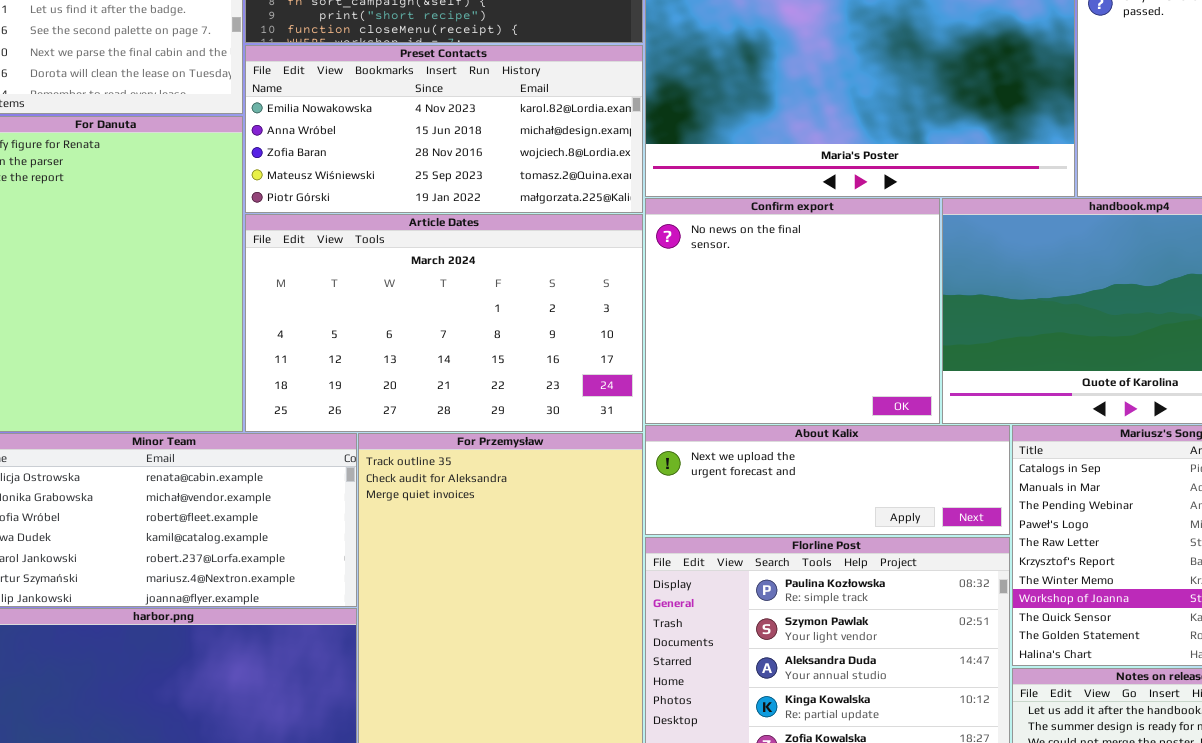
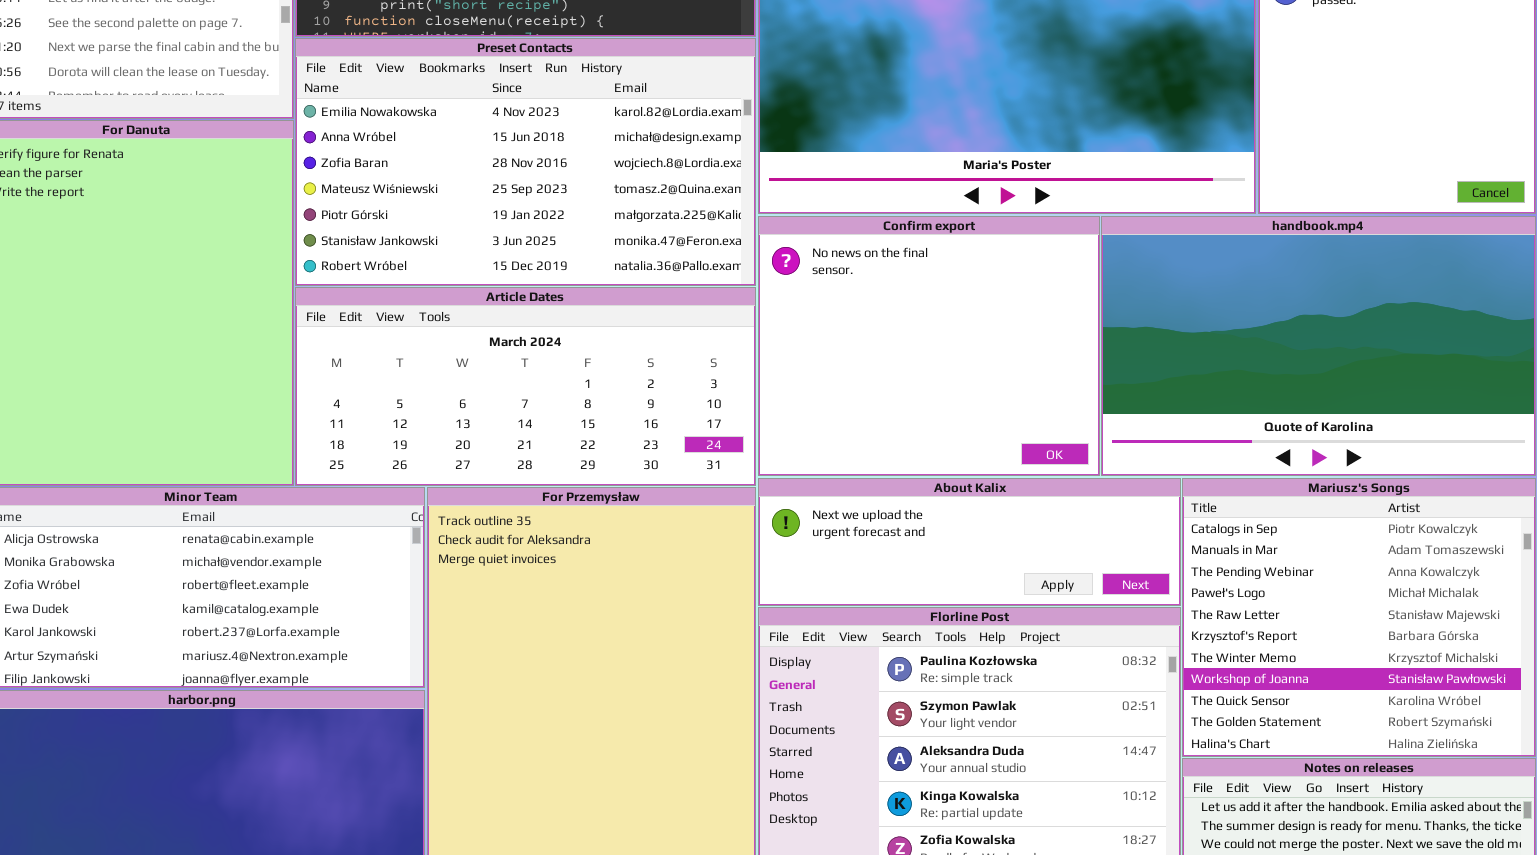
Preset Contacts: [245,45,643,213] -> [295,38,756,286], resized
Article Dates: [245,214,643,432] -> [295,287,756,486], resized

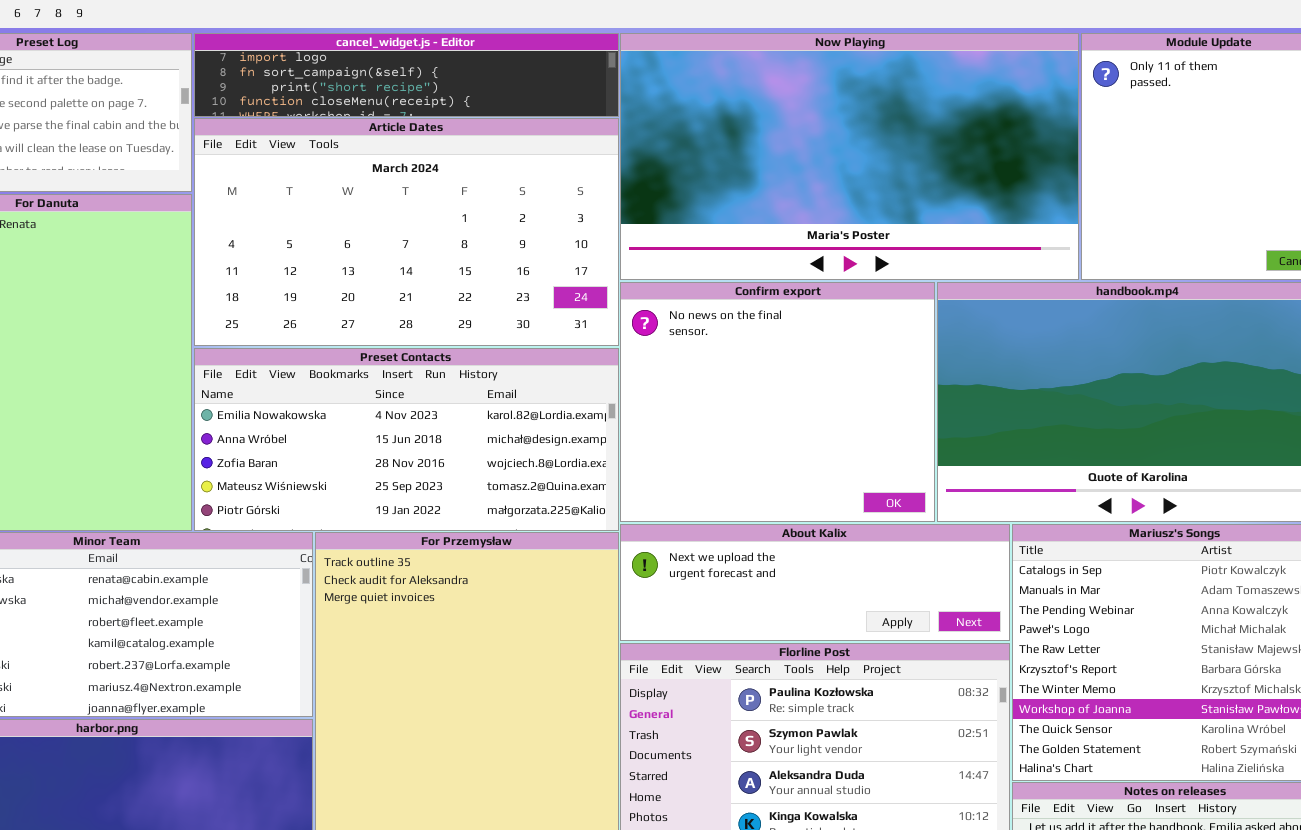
Preset Contacts: [295,38,756,286] -> [194,348,619,531], moved, resized
Article Dates: [295,287,756,486] -> [194,118,619,346], moved, resized

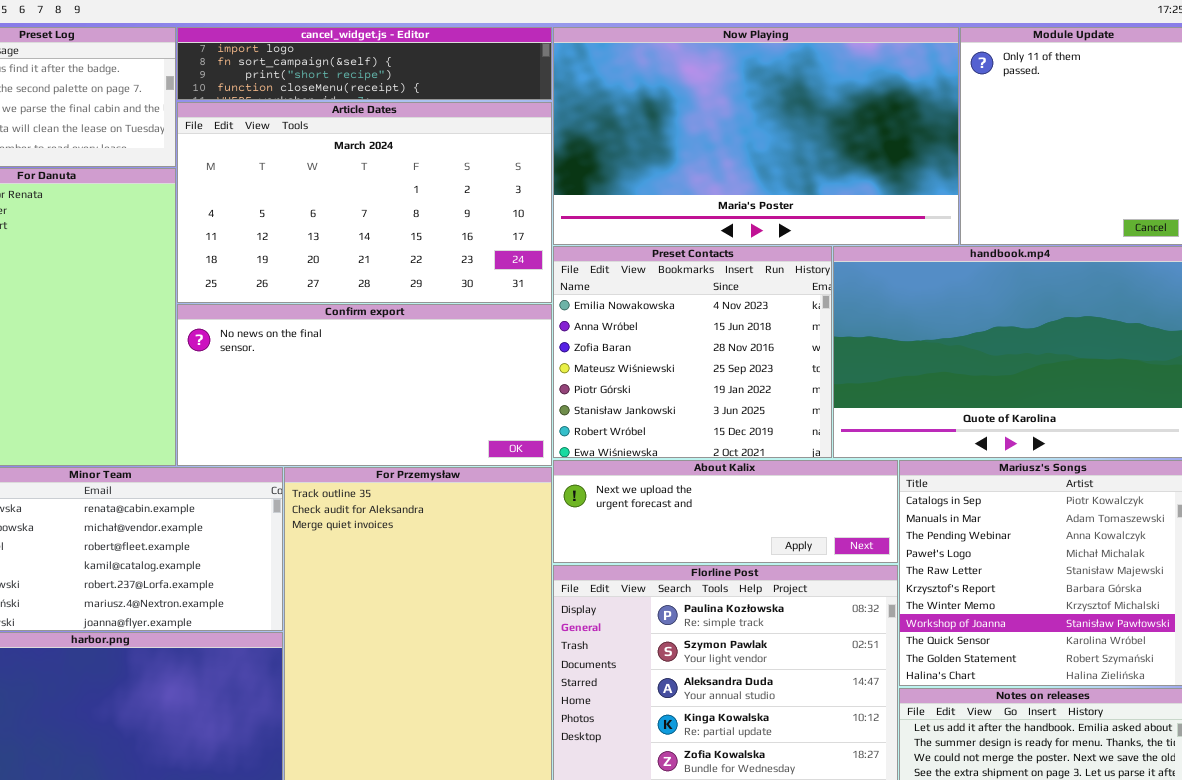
Confirm export: [620,282,935,522] -> [177,304,552,466], moved, resized
Preset Contacts: [194,348,619,531] -> [553,246,832,458], moved, resized

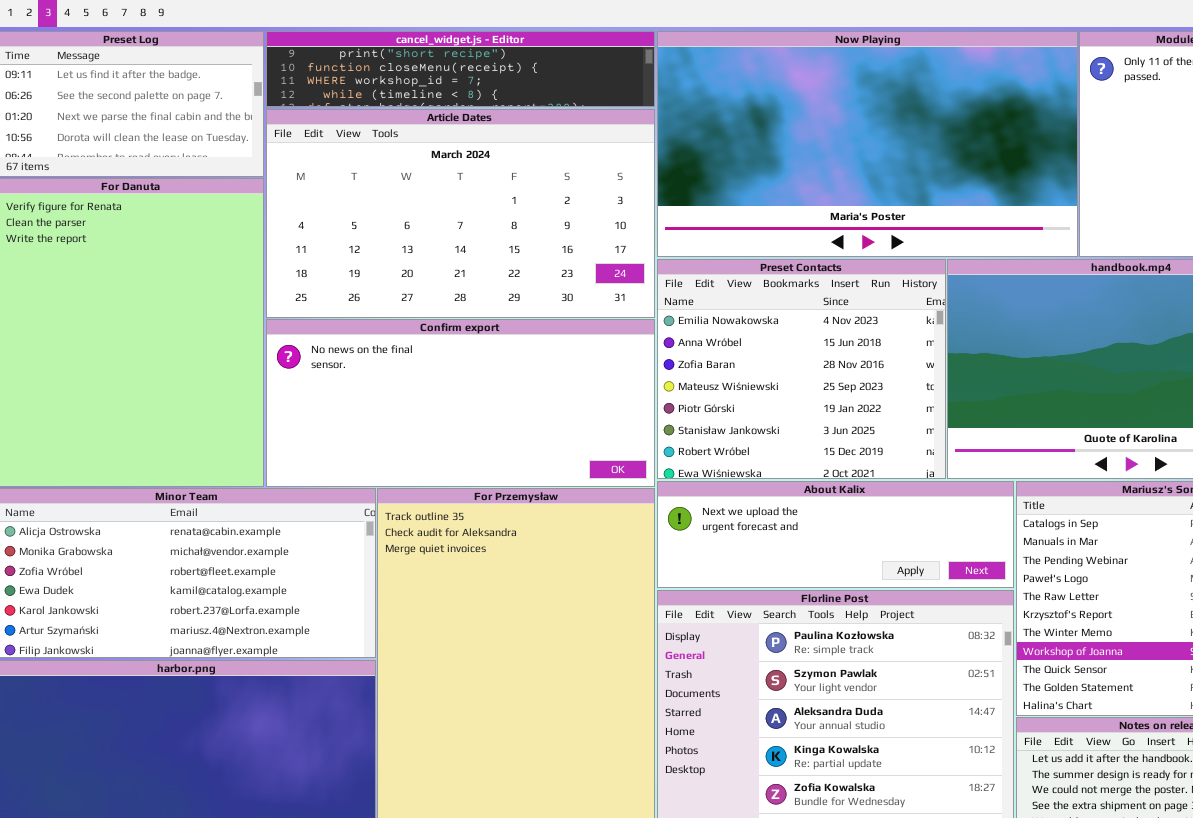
cancel_widget.js - Editor: [177,27,552,100] -> [266,31,655,107], scrolled down 2 rows

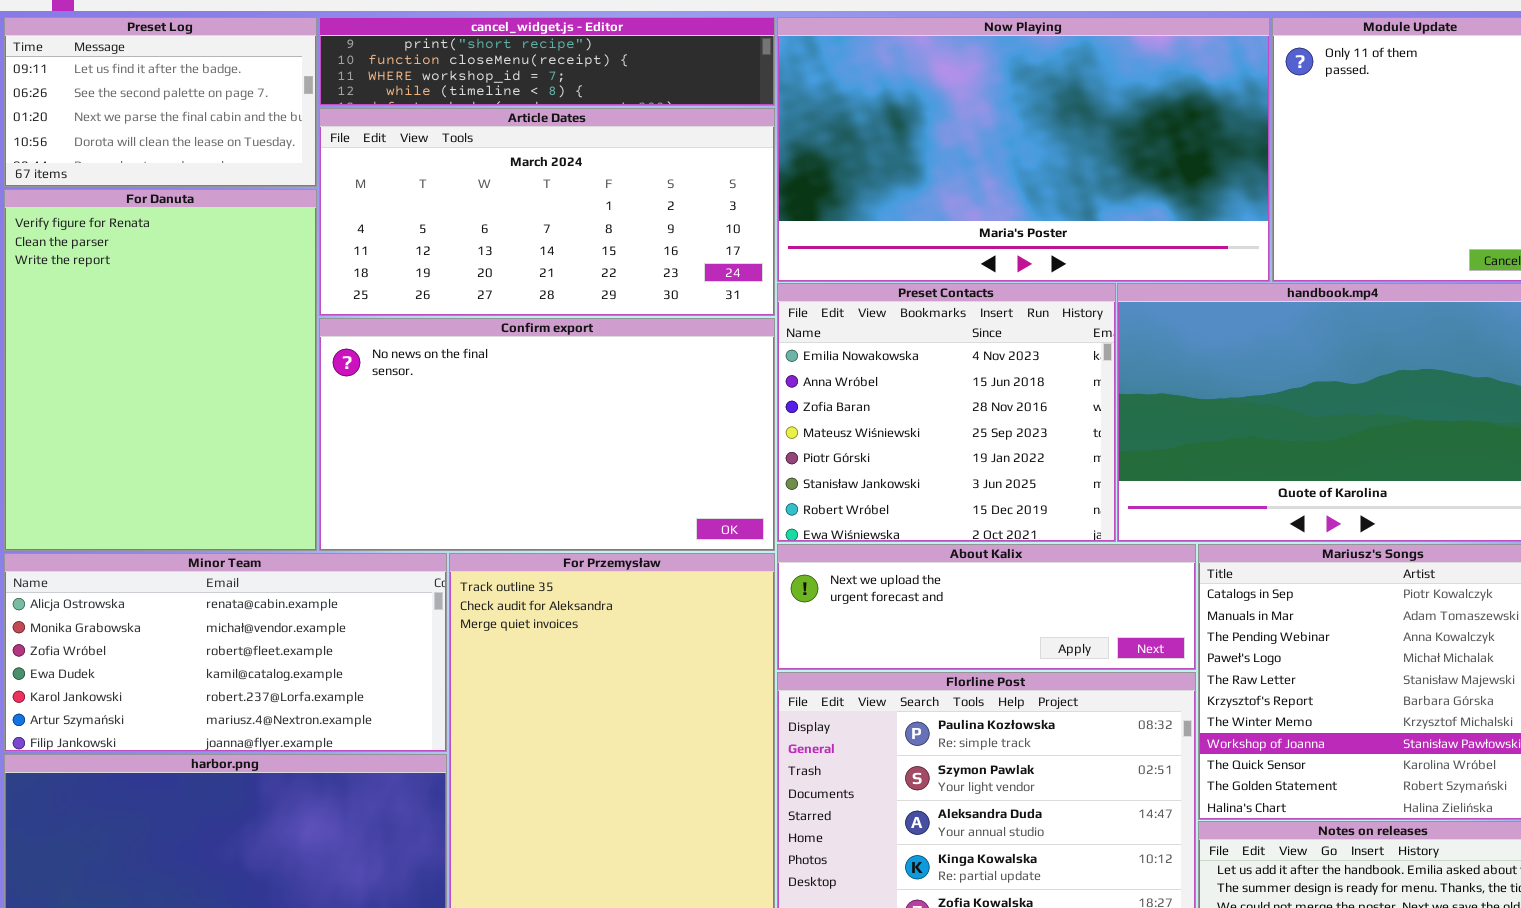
Article Dates: [266,109,655,318] -> [319,108,775,316], resized
Confirm export: [266,319,655,487] -> [319,318,775,551], resized

